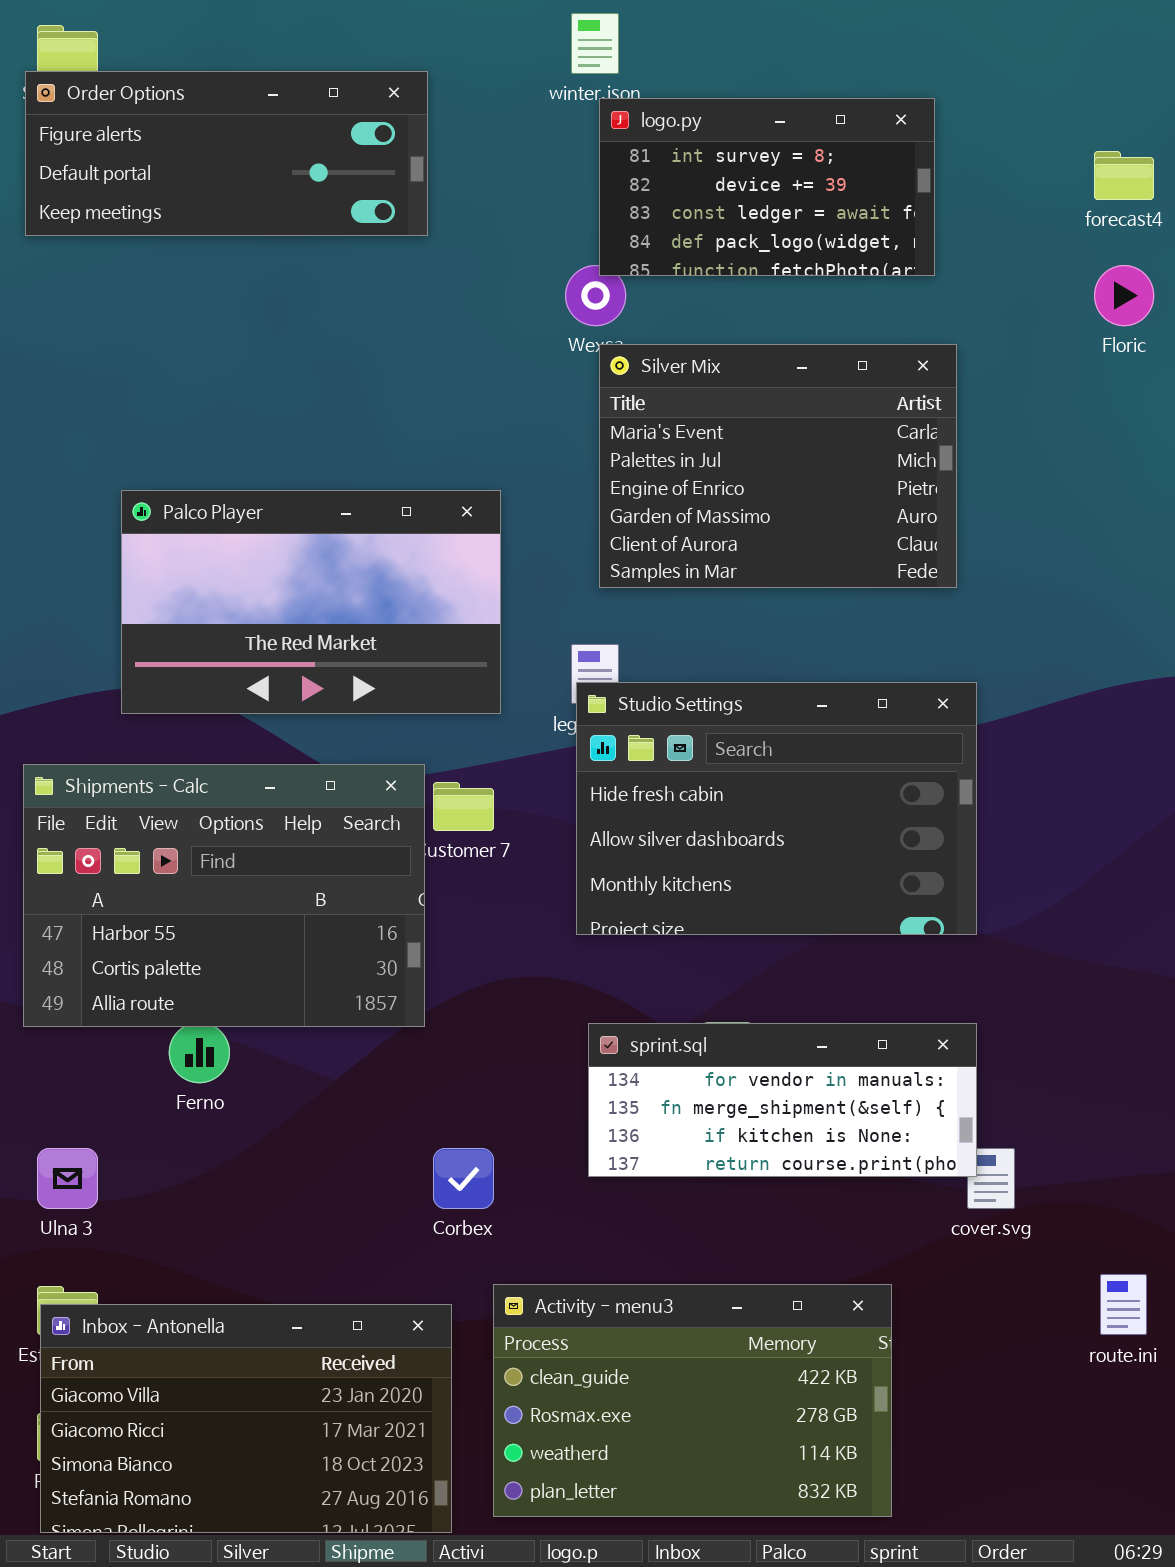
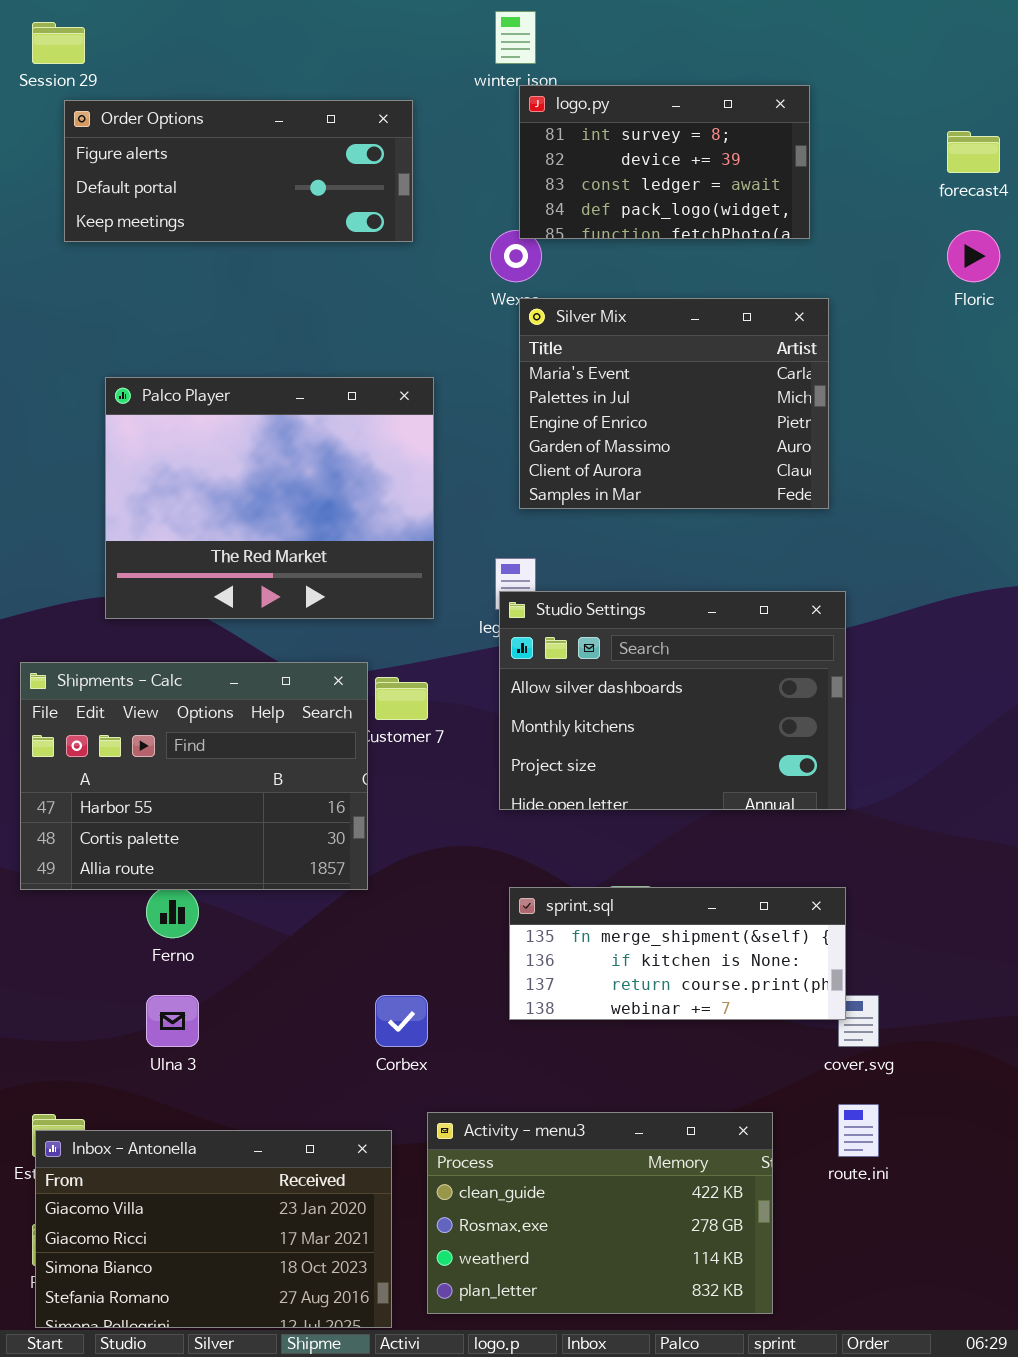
Order Options: [25,71,428,236] -> [64,100,413,242], moved
Palco Player: [121,490,501,714] -> [105,377,434,619], resized
Studio Settings: [576,682,977,935] -> [499,591,846,810], scrolled down 1 row
sprint.sql: [588,1023,977,1177] -> [509,887,846,1020], scrolled down 1 row
Ulna 3: [37,1148,98,1209] -> [146,995,199,1047], moved
route.ini: [1100,1274,1147,1335] -> [838,1104,879,1157], moved

